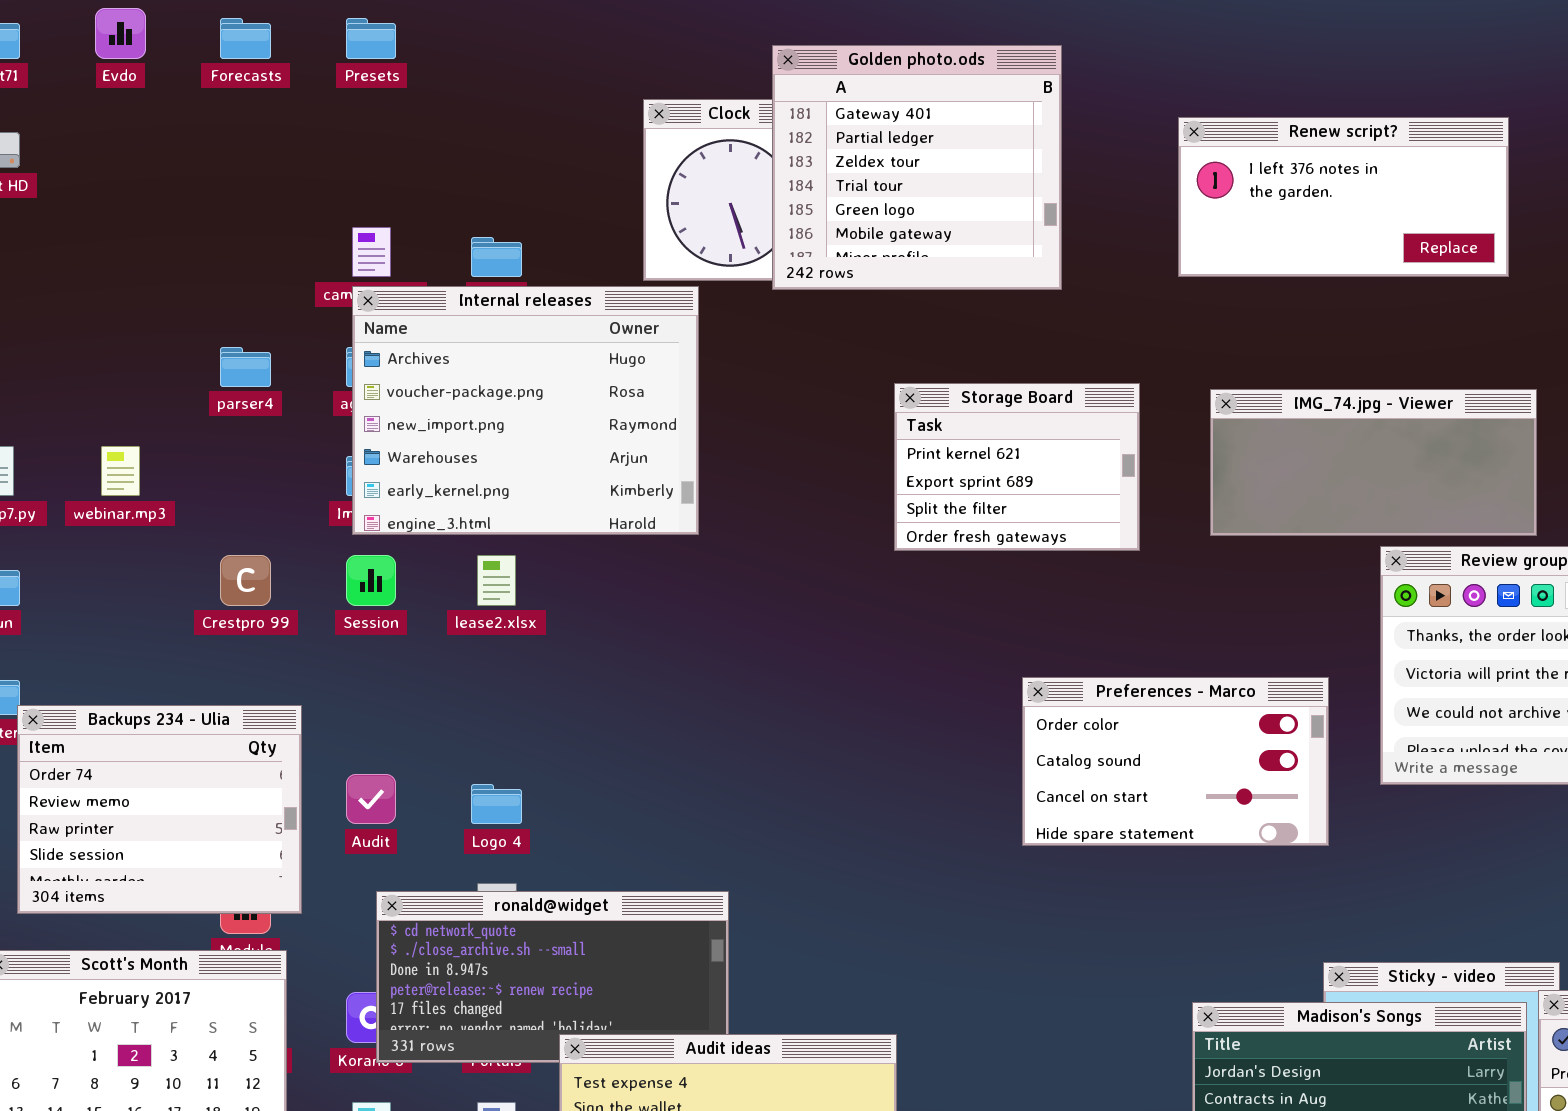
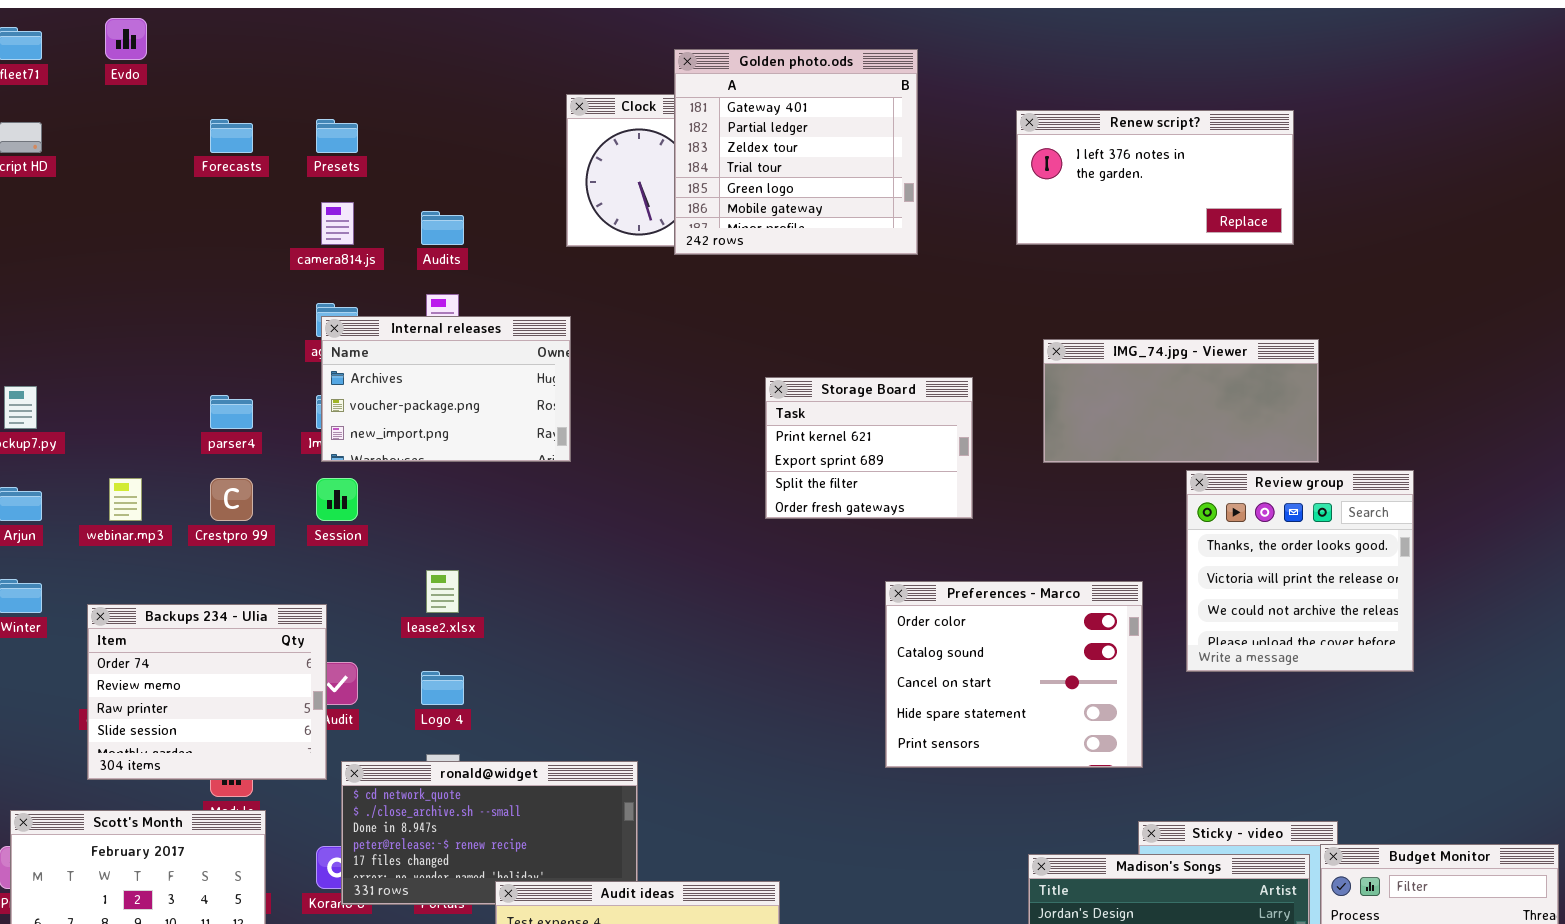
Forecasts: [220,18,271,59] -> [210,119,253,153], moved
Presets: [346,18,396,59] -> [316,119,358,153], moved
Internal releases: [352,286,699,535] -> [321,316,571,462], resized
parser4: [220,347,271,387] -> [210,395,253,429], moved
Storage Board: [894,383,1140,551] -> [765,377,973,519], moved
webinar.mp3: [101,446,140,496] -> [109,478,142,521], moved
lease2.xlsx: [477,555,516,606] -> [426,570,459,613], moved
Preferences - Marco: [1022,677,1329,846] -> [885,581,1143,768], resized
Backups 234 - Ulia: [17,705,302,914] -> [87,604,327,780], moved

